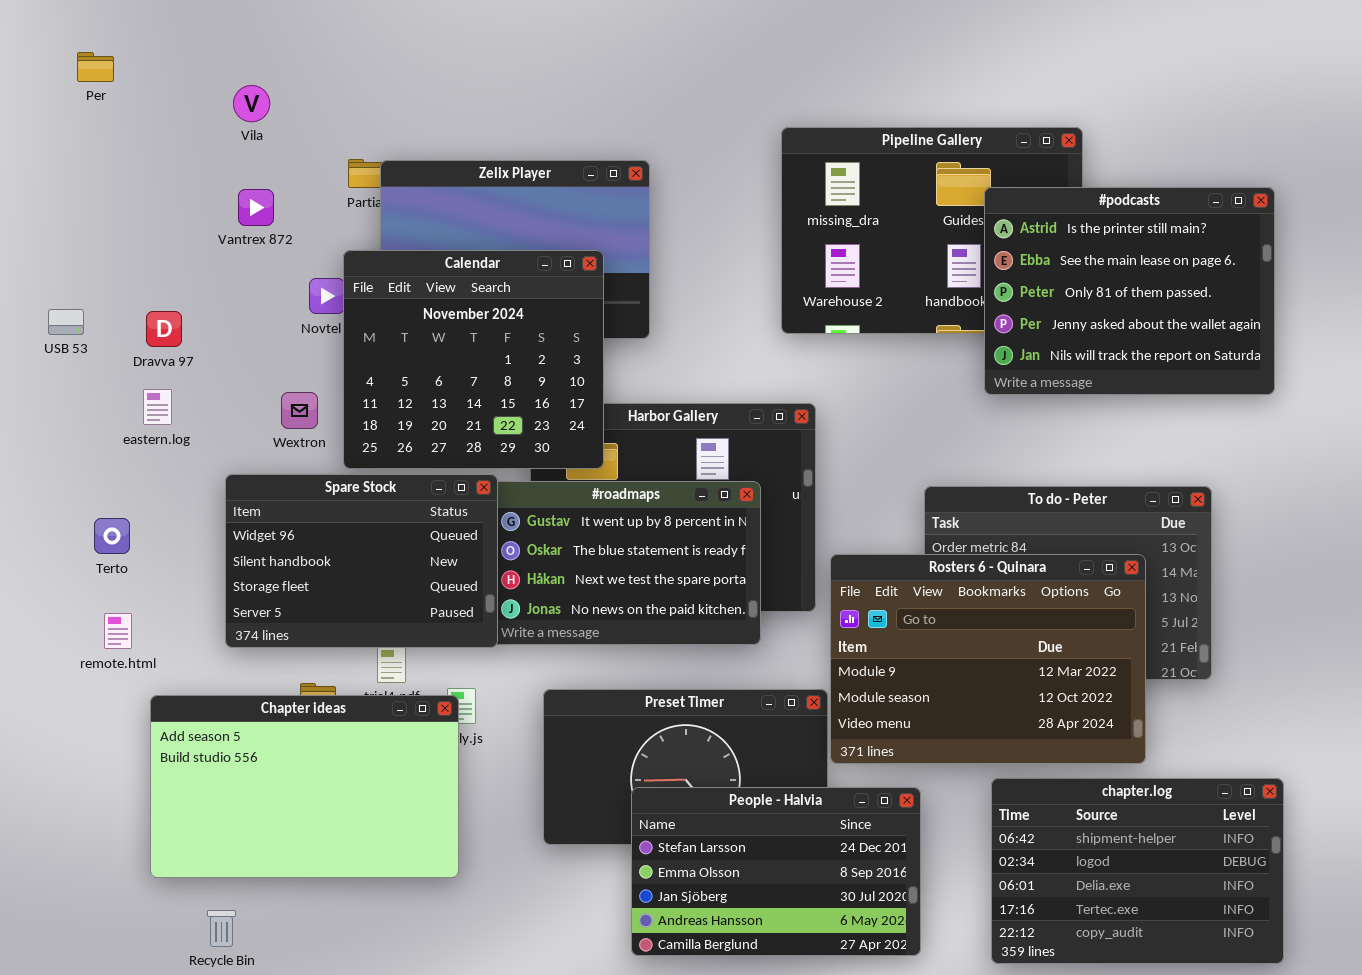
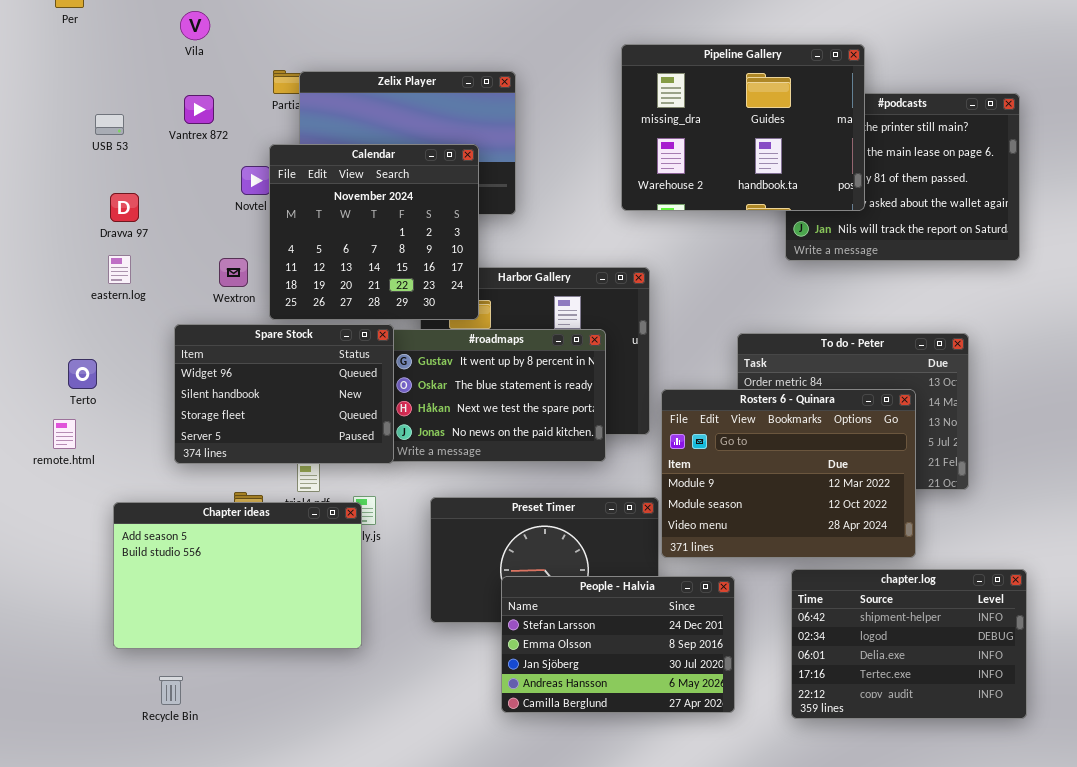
Pipeline Gallery: [781,127,1083,334] -> [621,44,865,211], raised
USB 53: [48,309,84,335] -> [95,114,124,135], moved
remote.html: [104,613,132,649] -> [53,419,76,449], moved

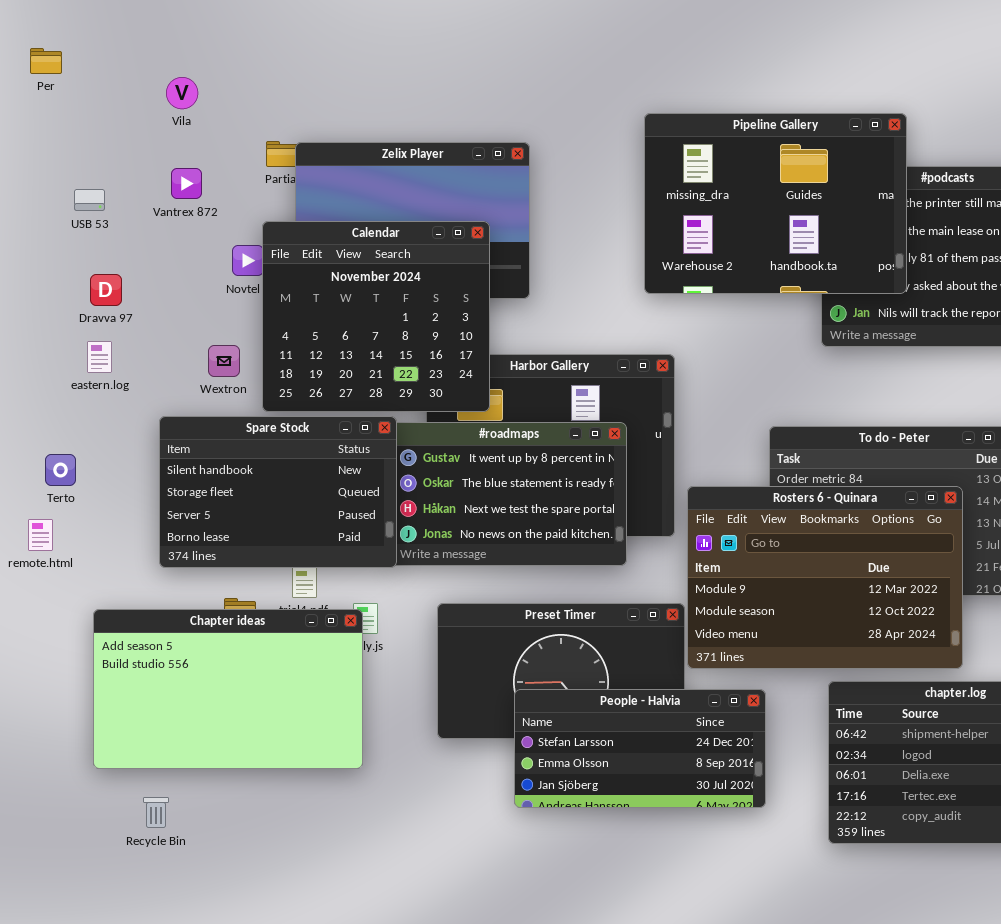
Spare Stock: [174,324,394,464] -> [159,416,397,568], scrolled down 1 row
People - Halvia: [501,576,735,713] -> [514,689,766,808], resized

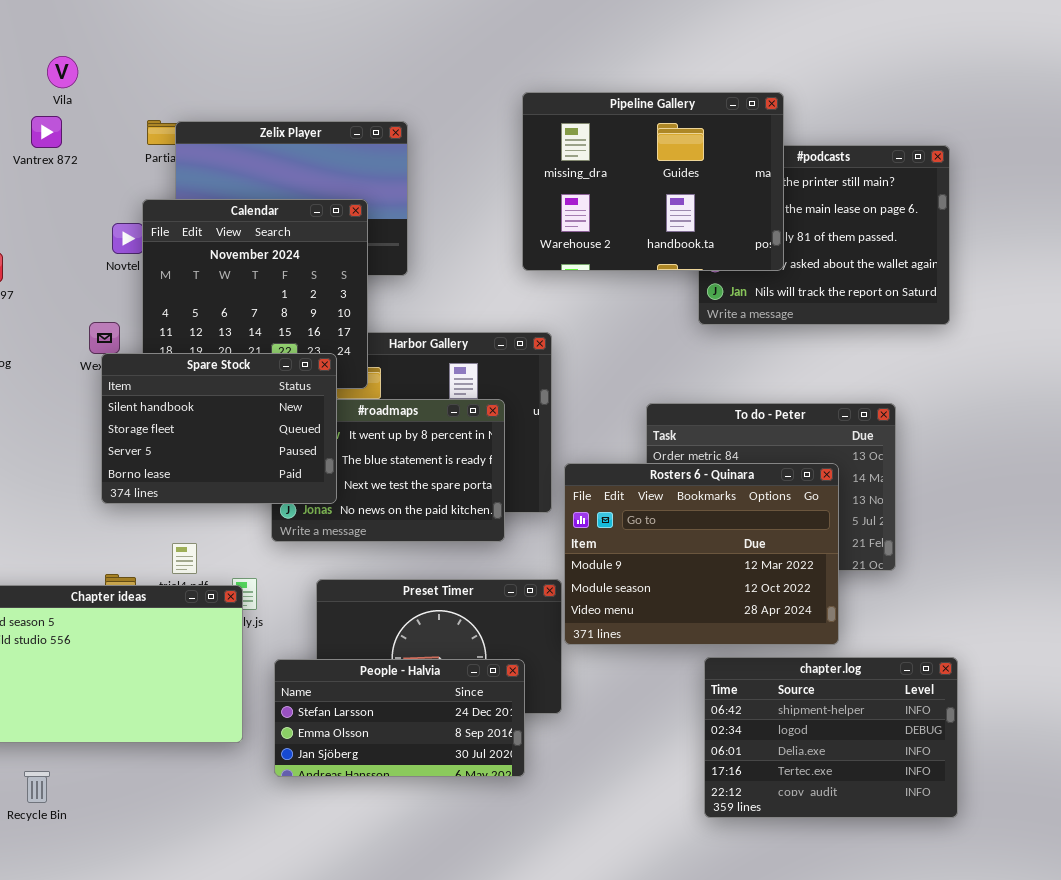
Vantrex 872: [171,168,202,199] -> [31,116,62,148], moved
Spare Stock: [159,416,397,568] -> [101,353,337,504], moved
People - Halvia: [514,689,766,808] -> [274,659,525,777], moved

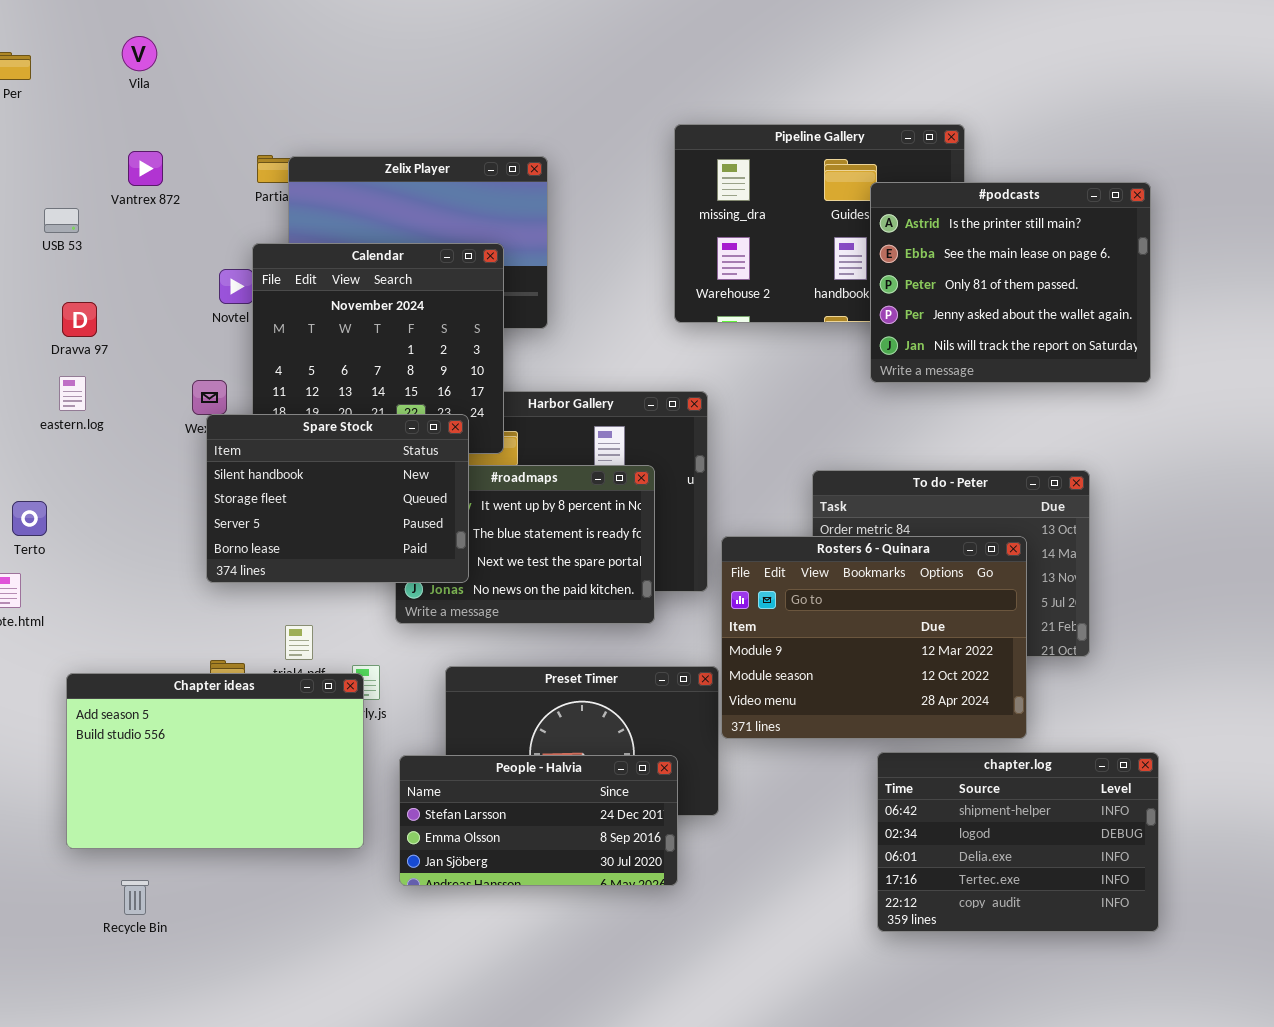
Vila: [47,56,78,88] -> [122,36,157,71], moved
#podcasts: [698,145,950,325] -> [870,182,1151,383], raised

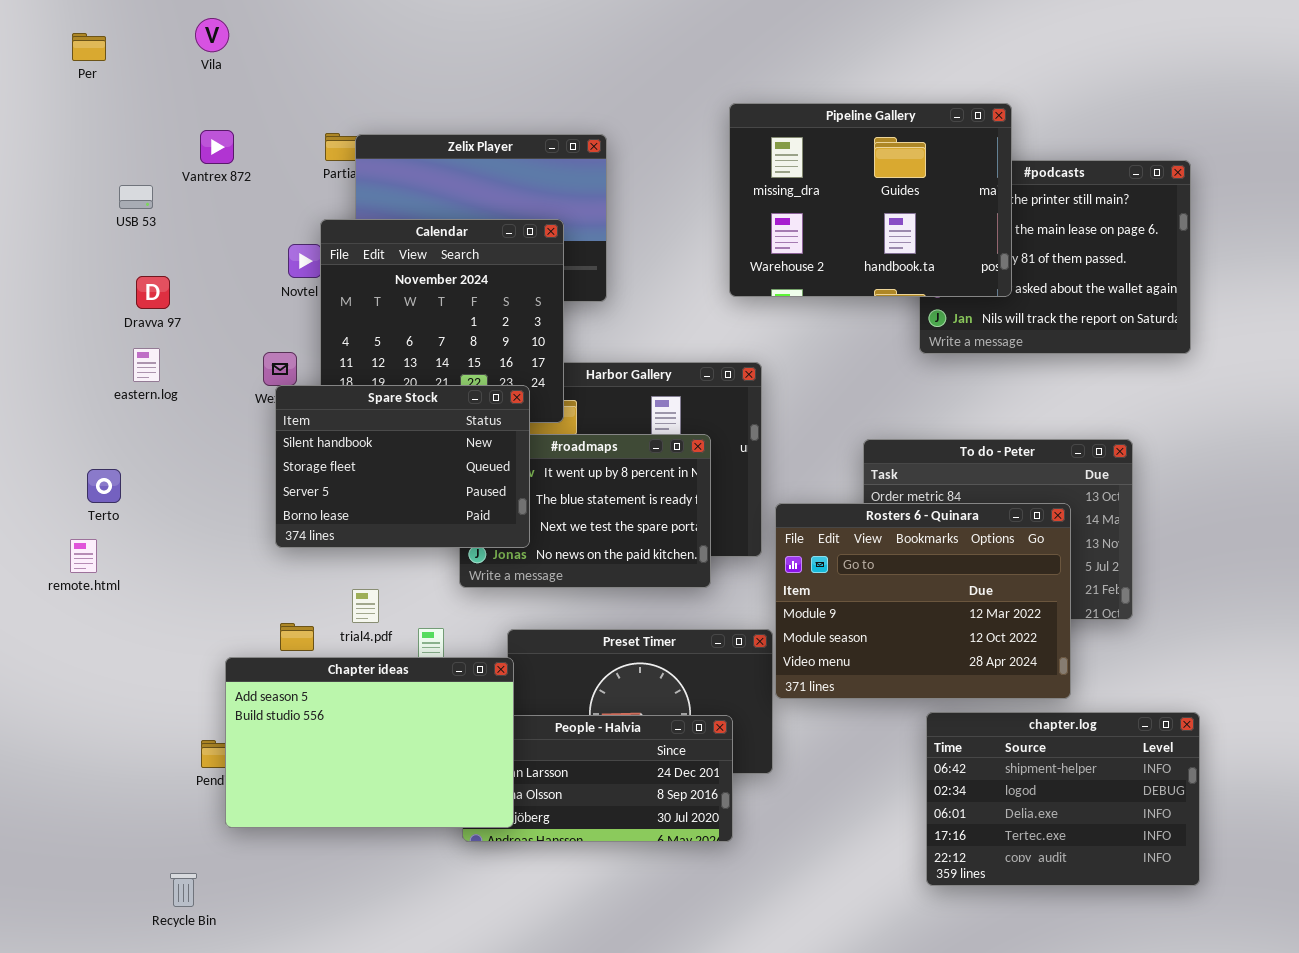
Pipeline Gallery: [674,124,965,323] -> [729,103,1012,297], raised
Chapter ideas: [66,673,364,849] -> [225,657,514,828], moved
Recycle Bin: [121,880,149,915] -> [170,873,197,907], moved

